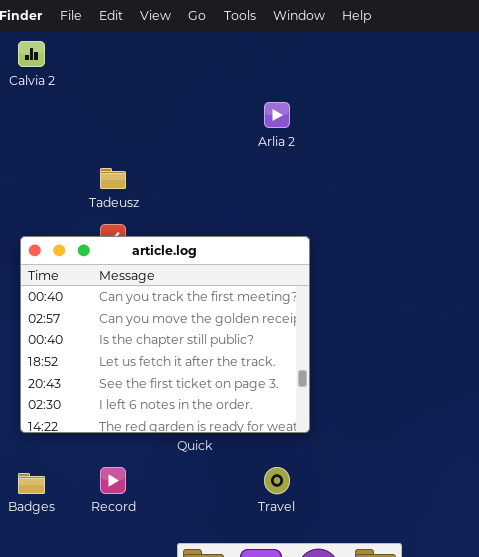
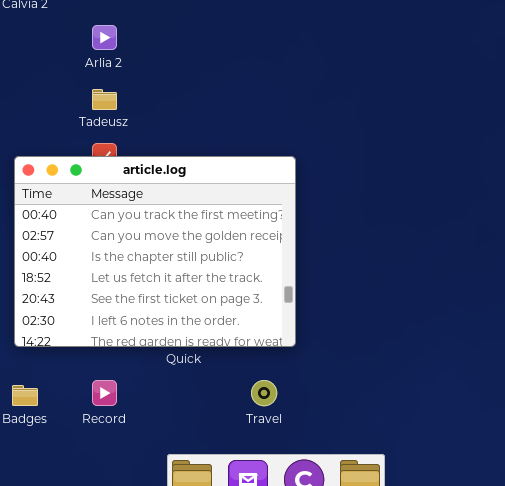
Arlia 2: [264,102,290,128] -> [92,25,117,50], moved

